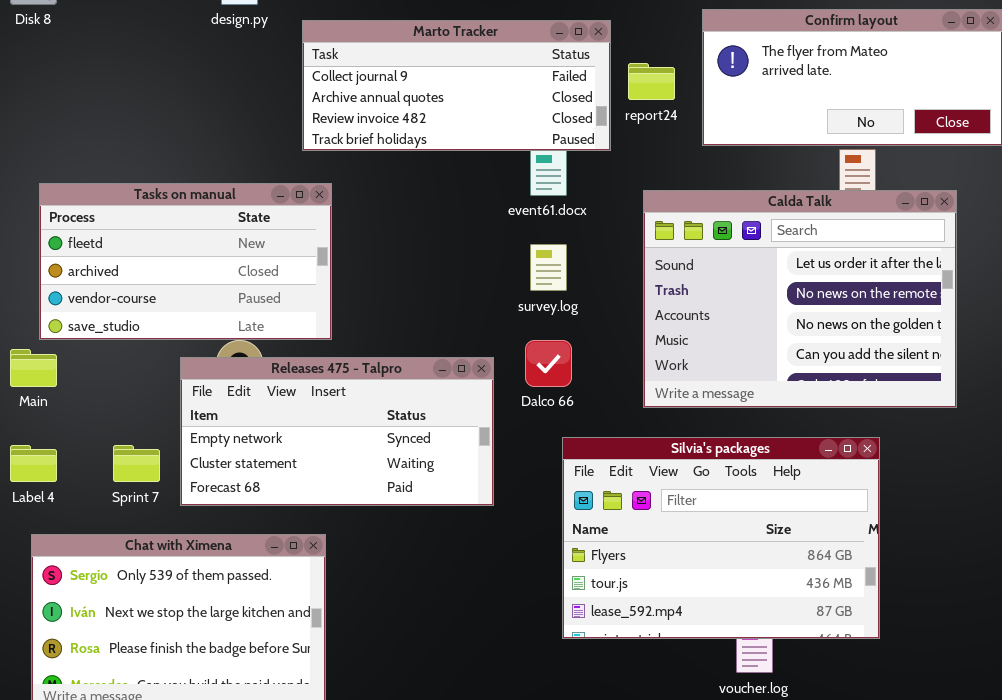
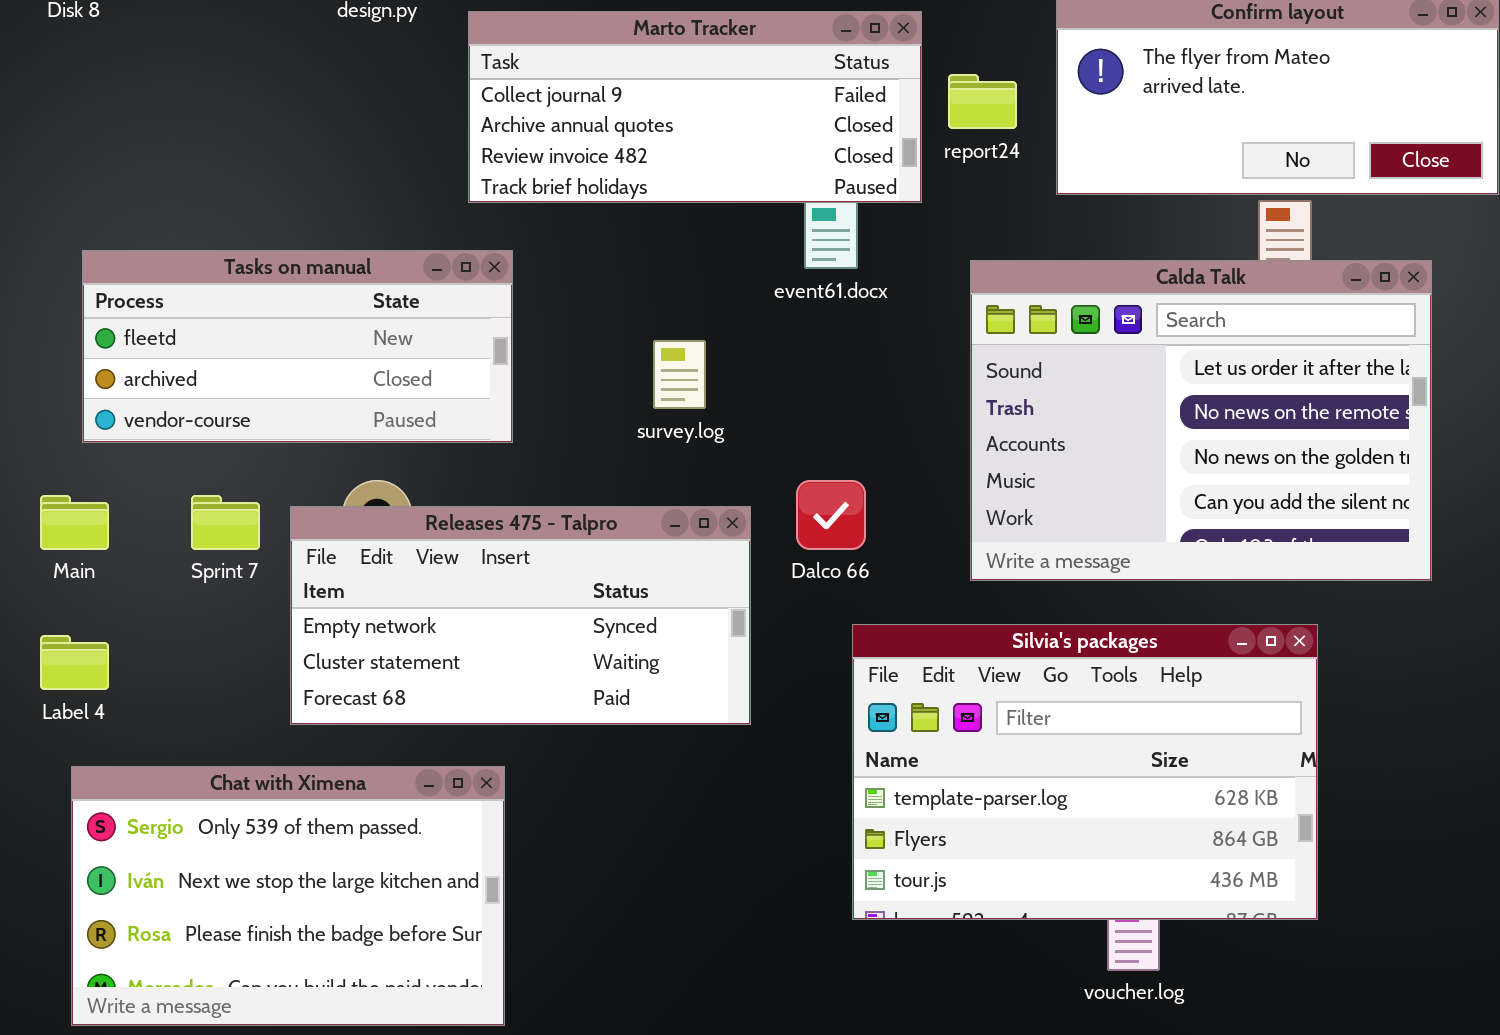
Tasks on manual: [39,183,332,340] -> [82,250,513,443], resized
survey.log: [530,244,567,291] -> [653,340,706,409], moved
Silvia's packages: [562,437,880,639] -> [852,624,1318,920], scrolled up 1 row
Sprint 7: [113,445,160,482] -> [191,495,260,550], moved

